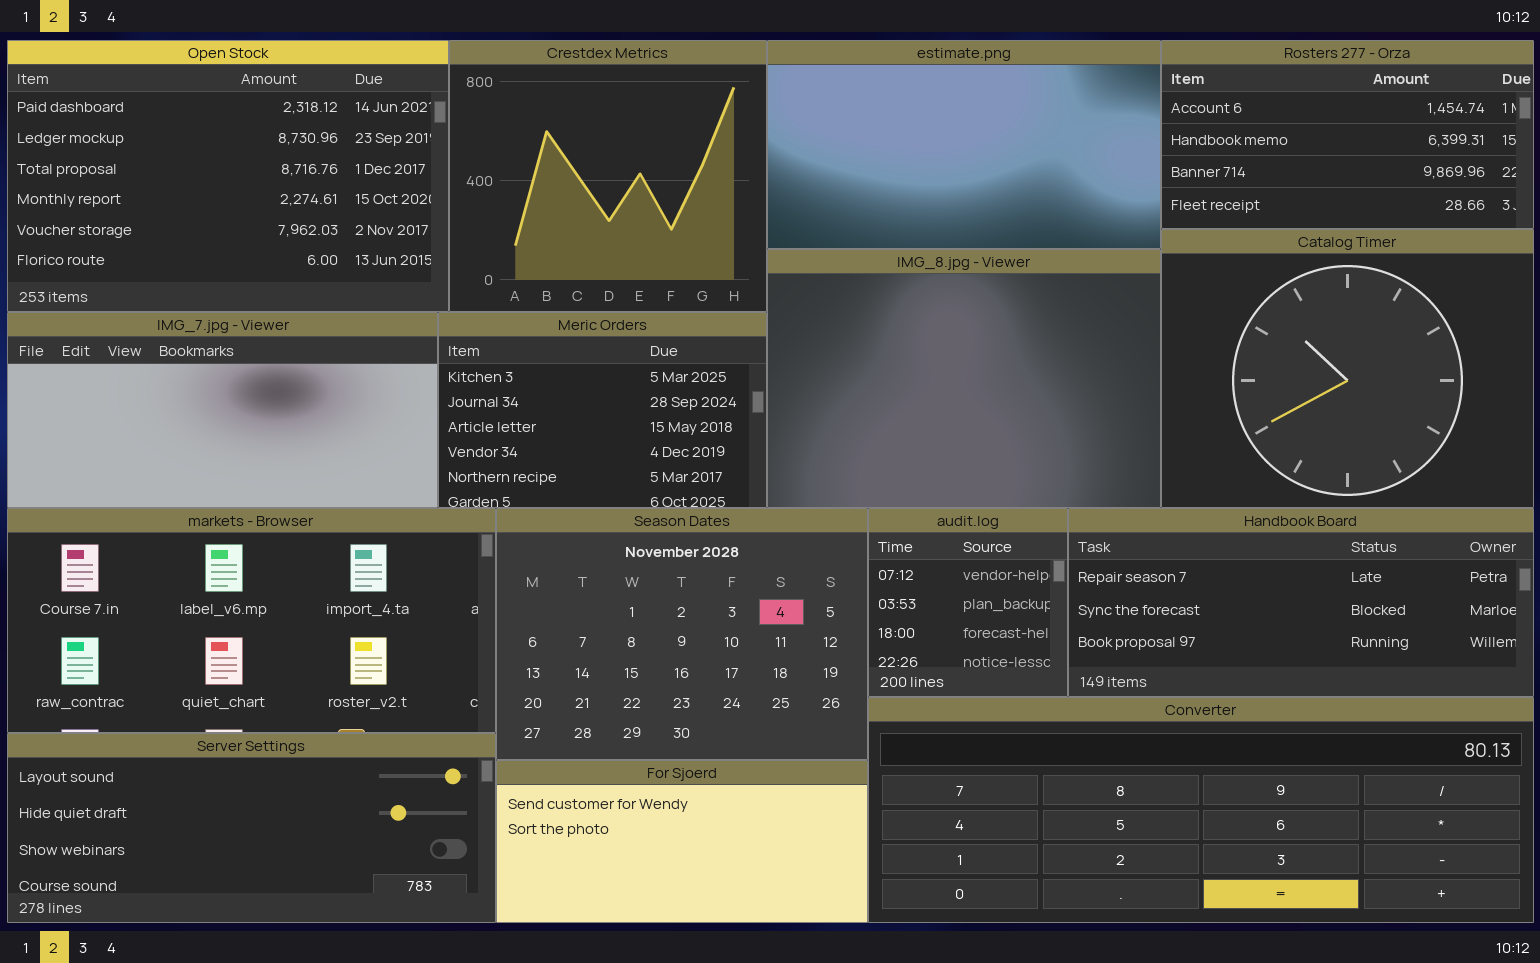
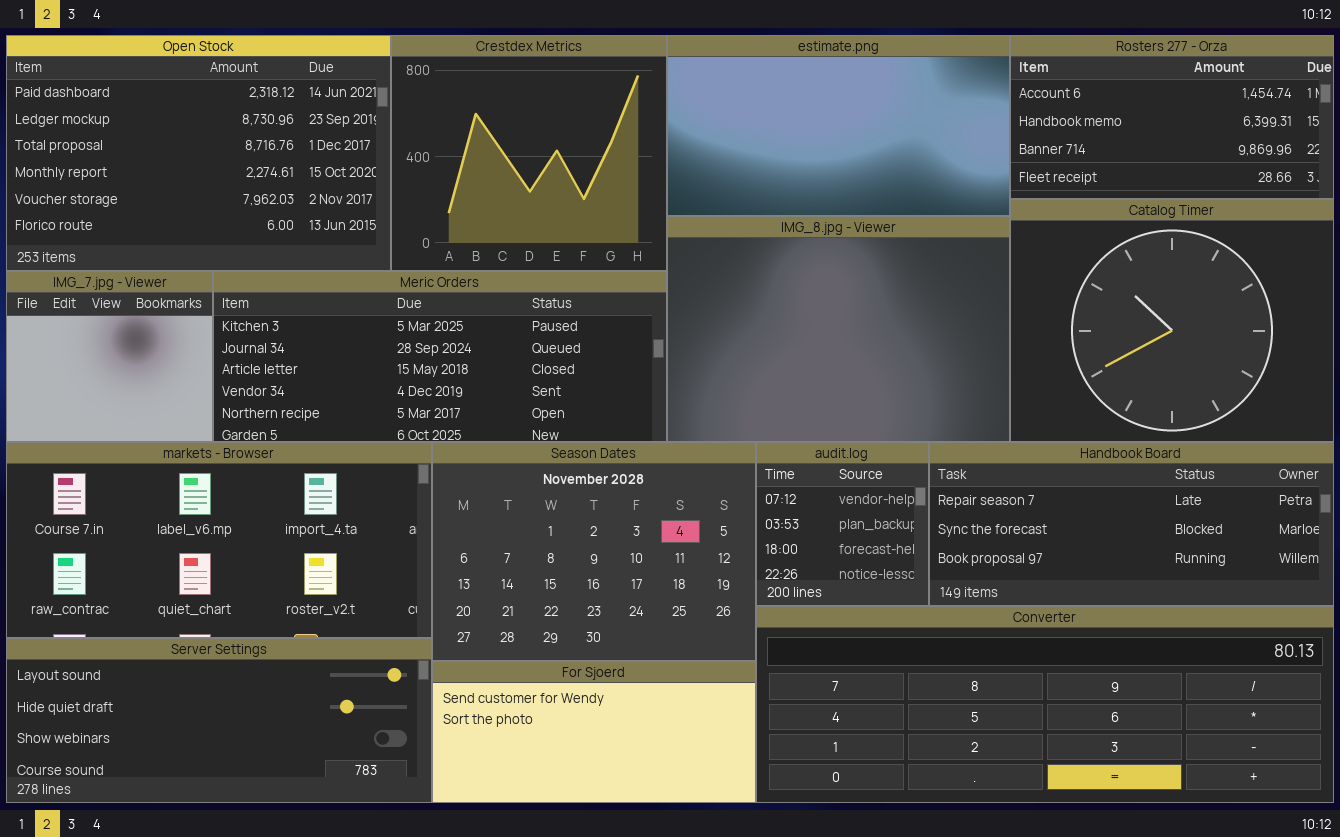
IMG_7.jpg - Viewer: [7,312,438,508] -> [6,271,213,442], resized
Meric Orders: [438,312,767,508] -> [213,271,667,442], resized

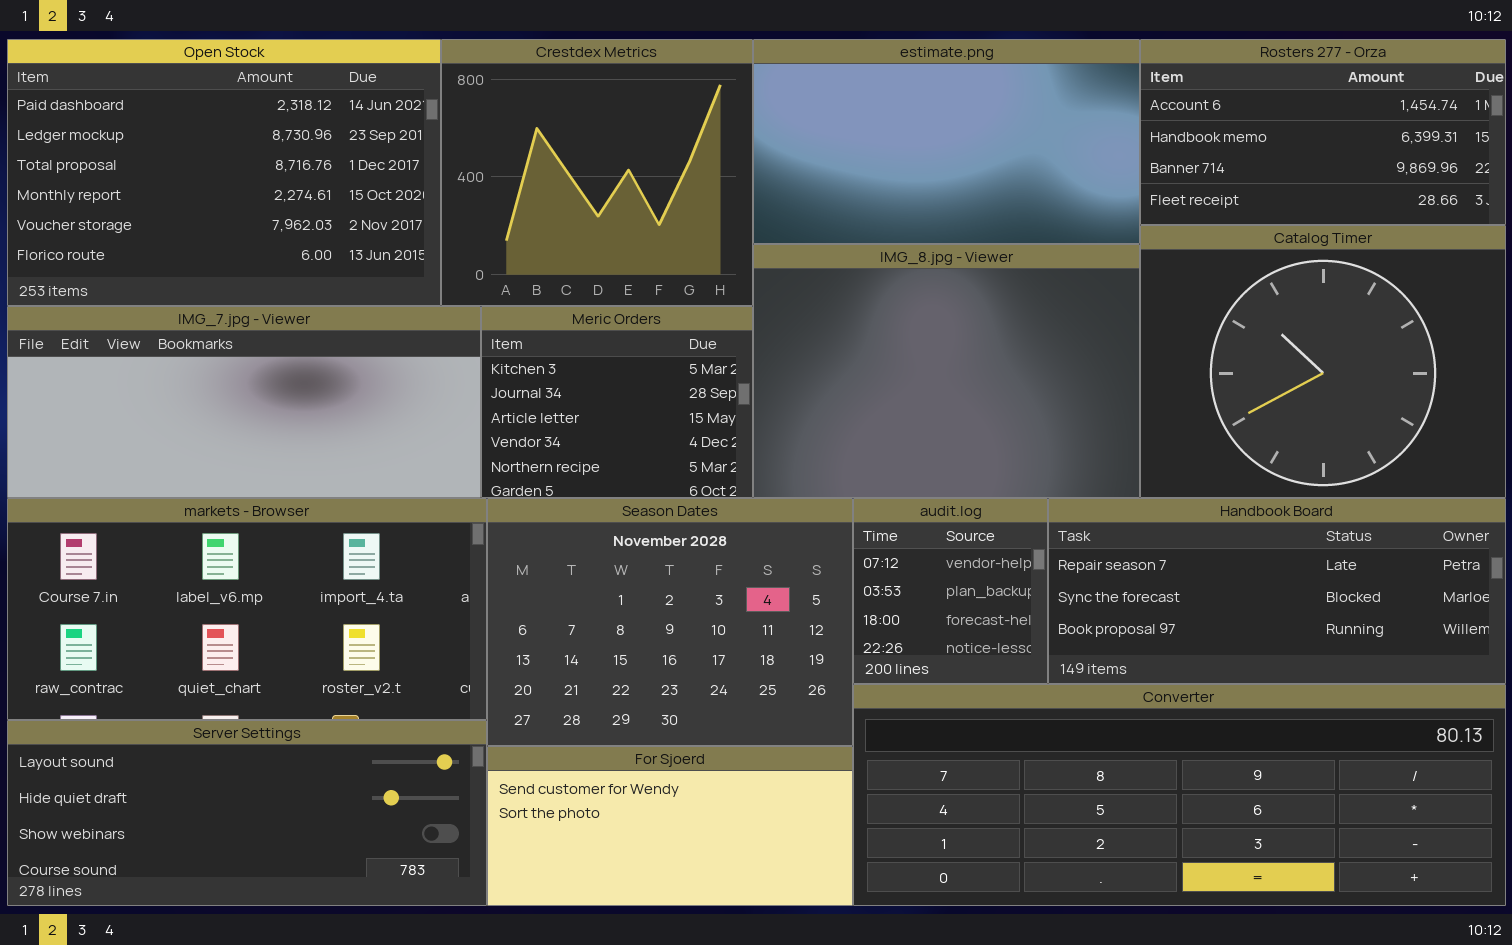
IMG_7.jpg - Viewer: [6,271,213,442] -> [7,306,481,498], resized
Meric Orders: [213,271,667,442] -> [481,306,753,498], resized

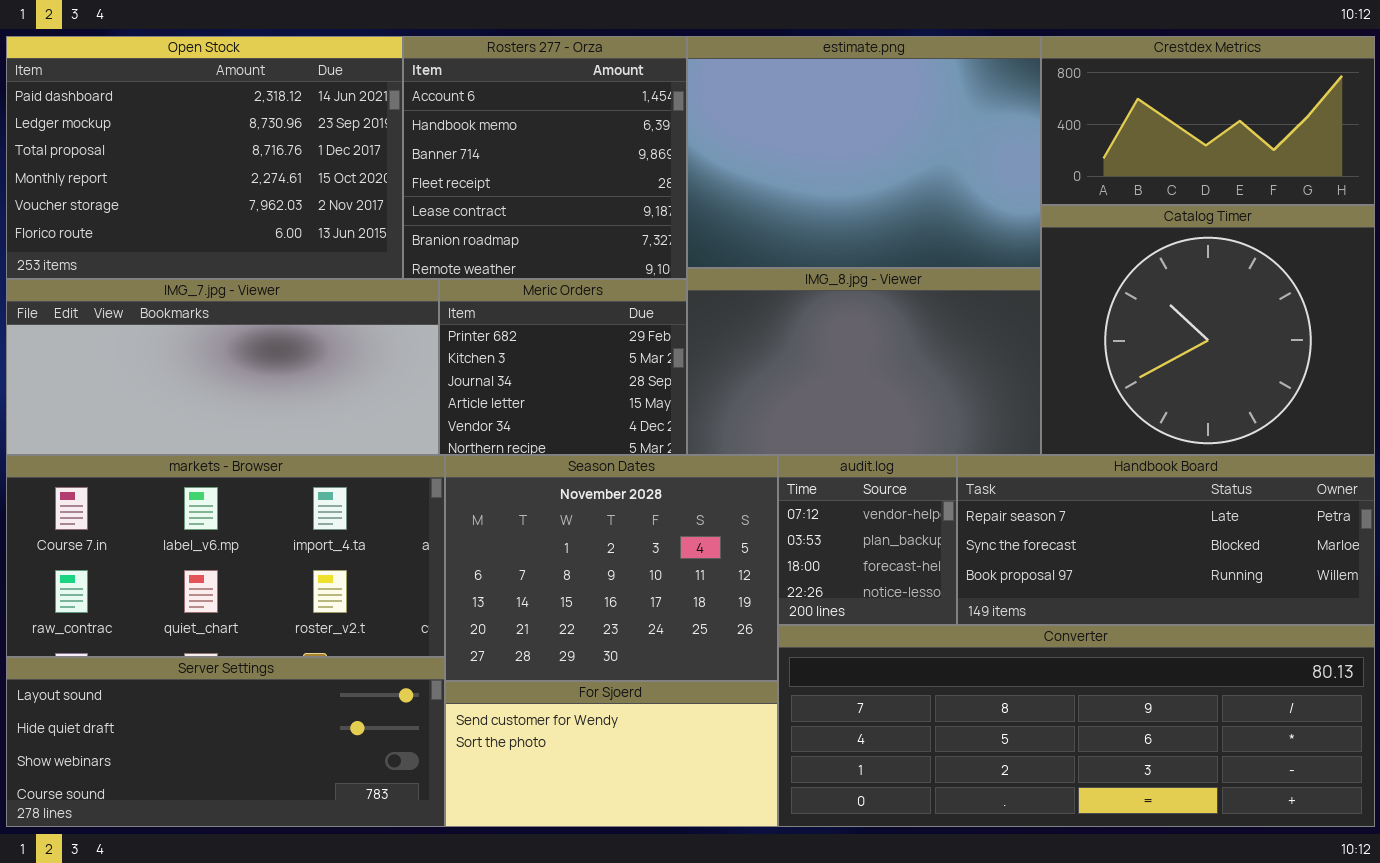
Crestdex Metrics: [441,39,753,306] -> [1041,36,1375,205], moved, resized
estimate.png: [753,39,1140,244] -> [687,36,1041,268], resized
Rosters 277 - Orza: [1140,39,1506,225] -> [403,36,687,279], moved, resized
IMG_8.jpg - Viewer: [753,244,1140,498] -> [687,268,1041,455], resized
Meric Orders: [481,306,753,498] -> [439,279,687,455], scrolled up 1 row

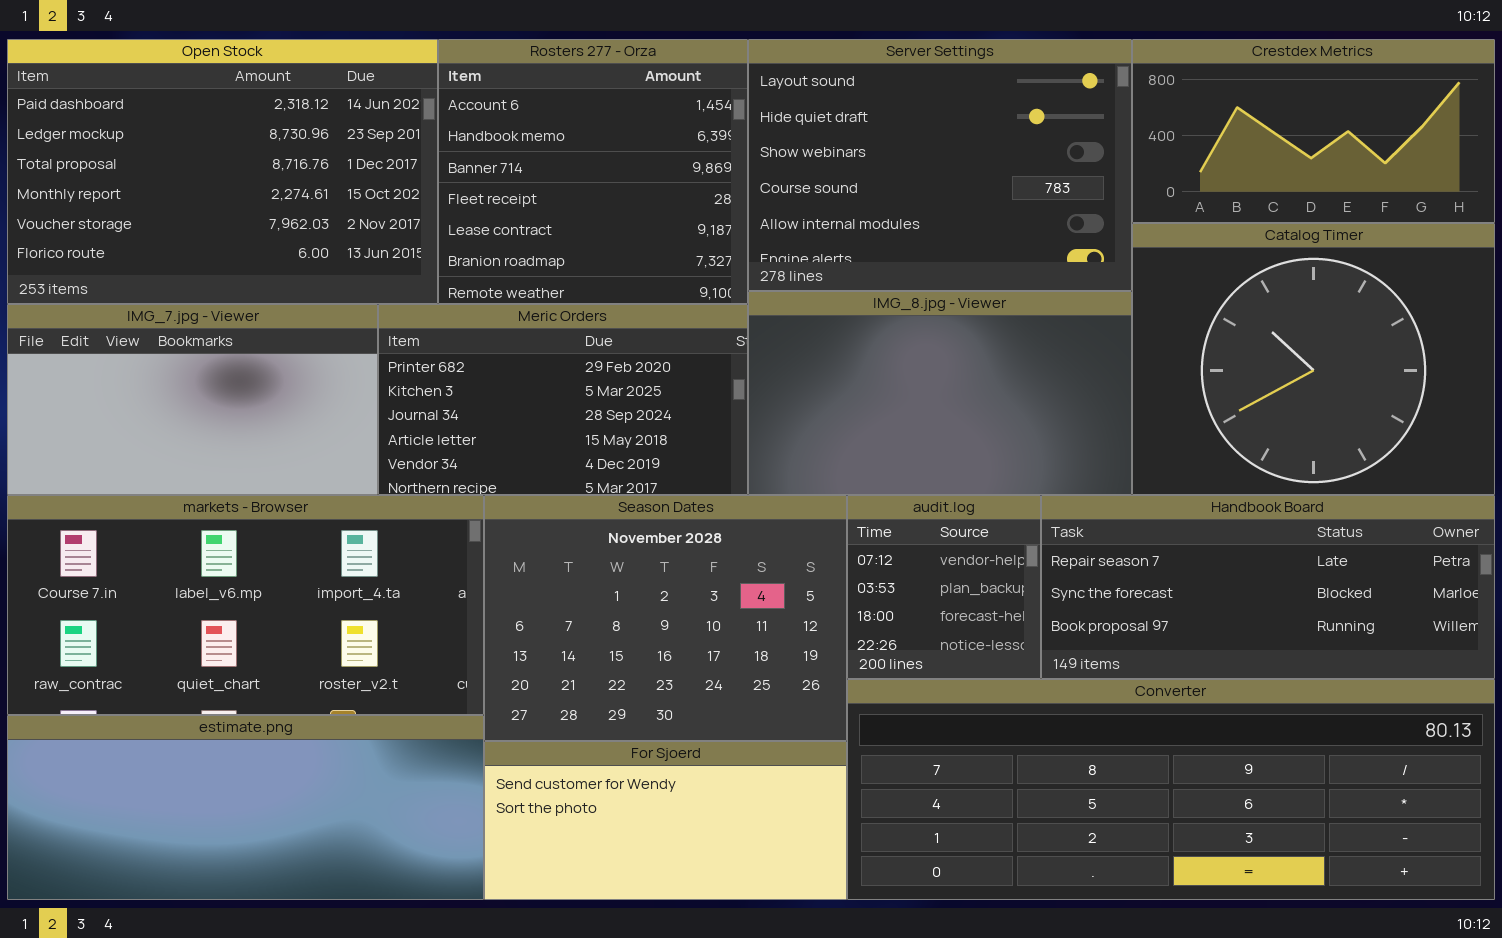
estimate.png: [687,36,1041,268] -> [7,715,484,900], moved, resized
IMG_7.jpg - Viewer: [6,279,439,455] -> [7,304,378,495], resized
Meric Orders: [439,279,687,455] -> [378,304,748,495], resized
Server Settings: [6,657,445,827] -> [748,39,1132,291], moved, resized

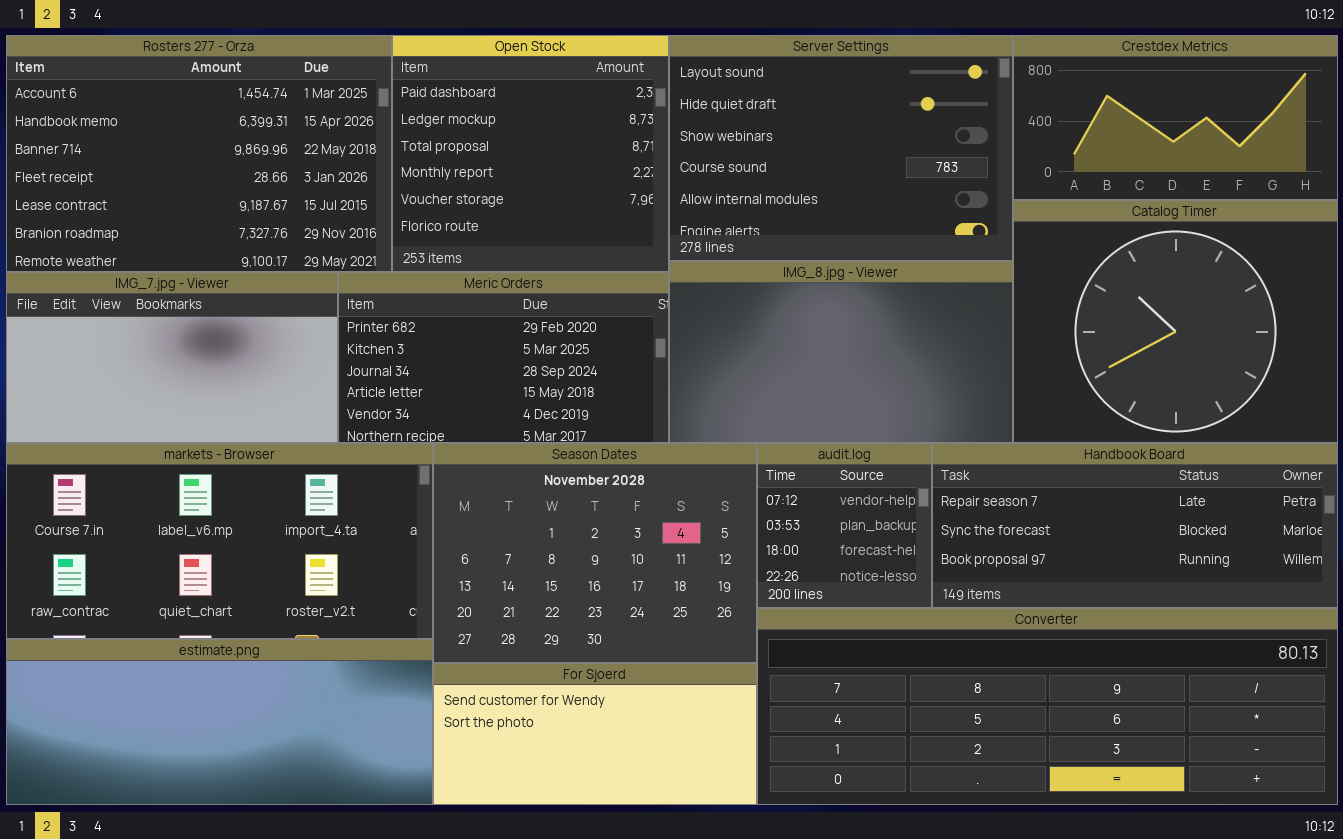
Open Stock: [7,39,438,304] -> [392,35,669,272], moved, resized
Rosters 277 - Orza: [438,39,748,304] -> [6,35,392,272], moved, resized

